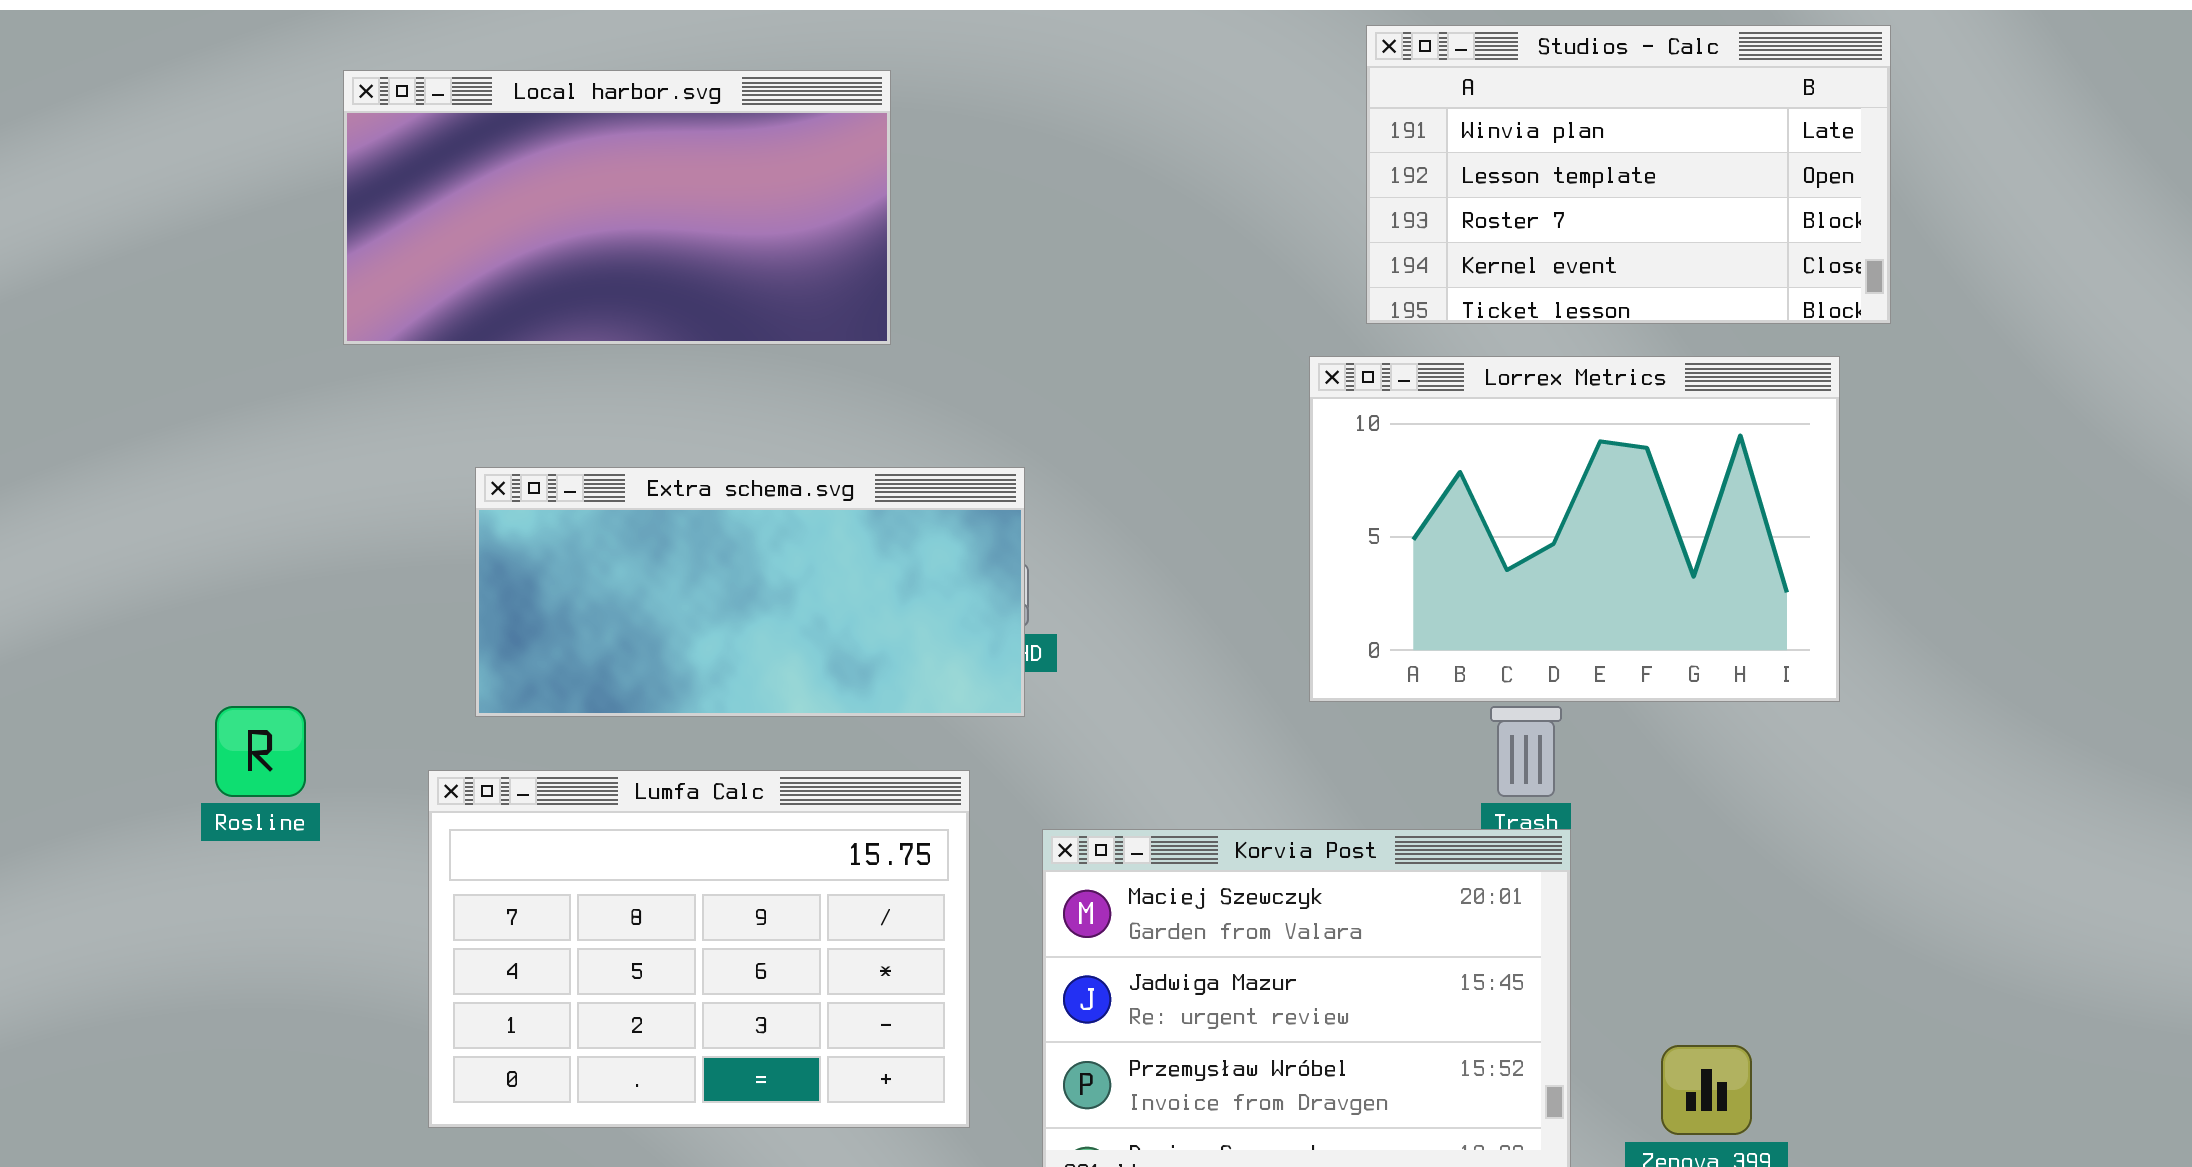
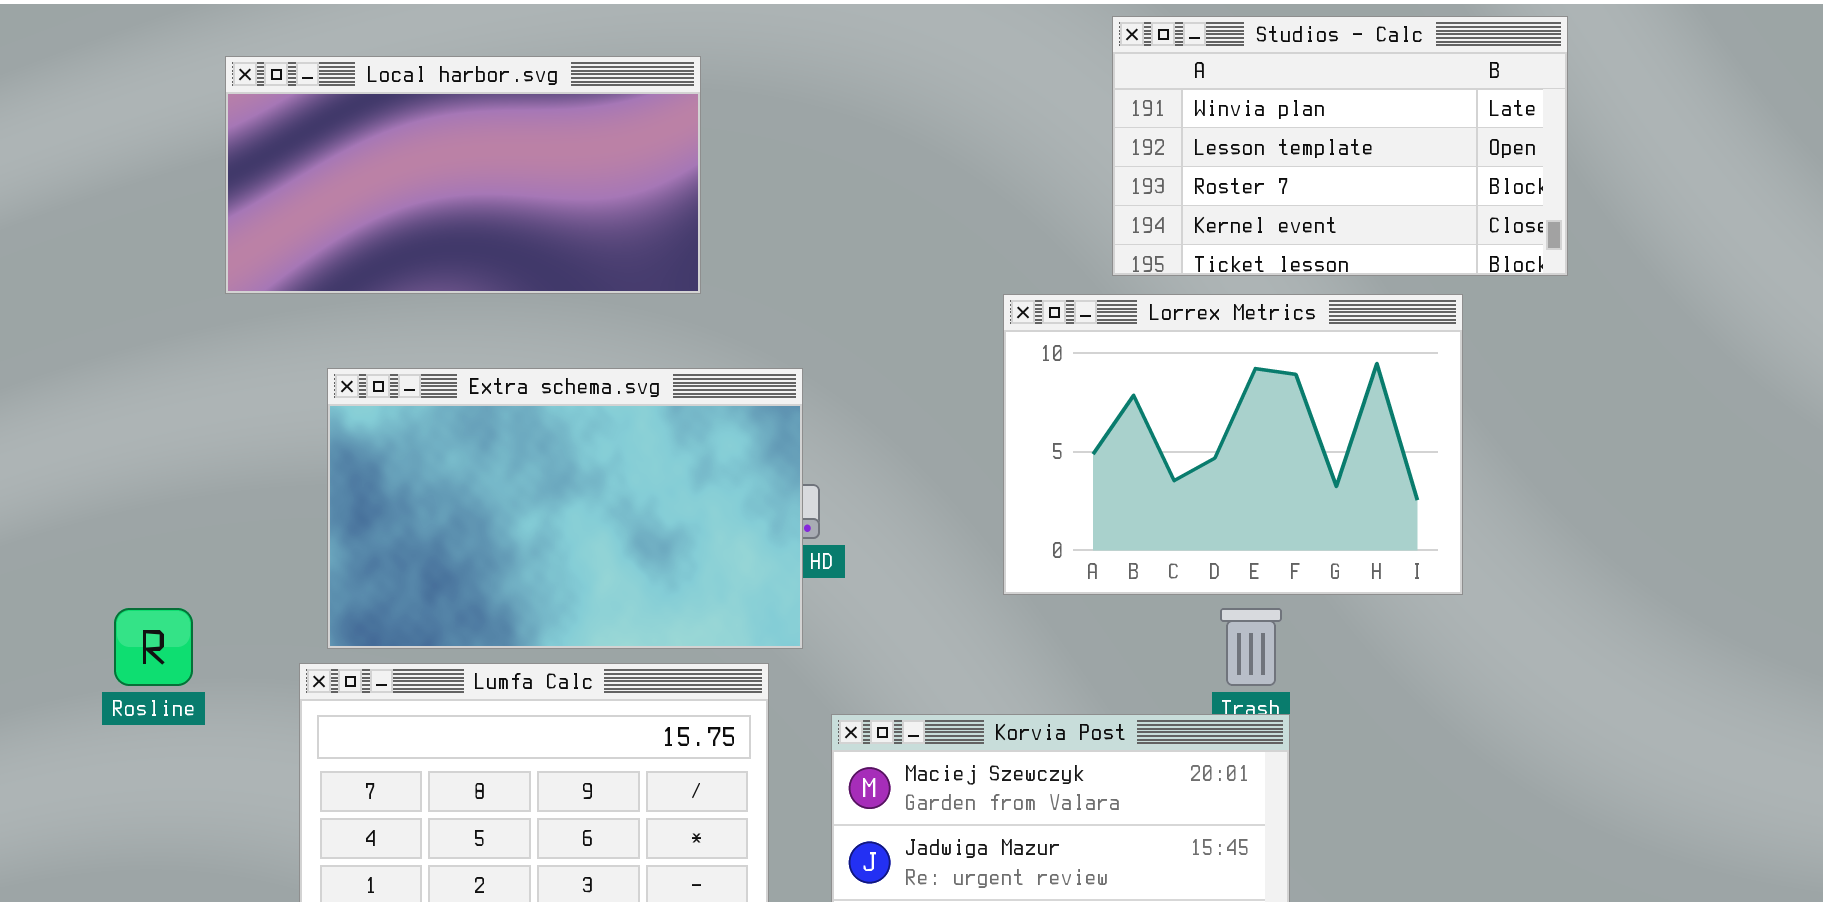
Lorrex Metrics: [1309,356,1840,702] -> [1003,294,1463,595], moved
Extra schema.svg: [475,467,1025,717] -> [327,368,803,649], moved, resized

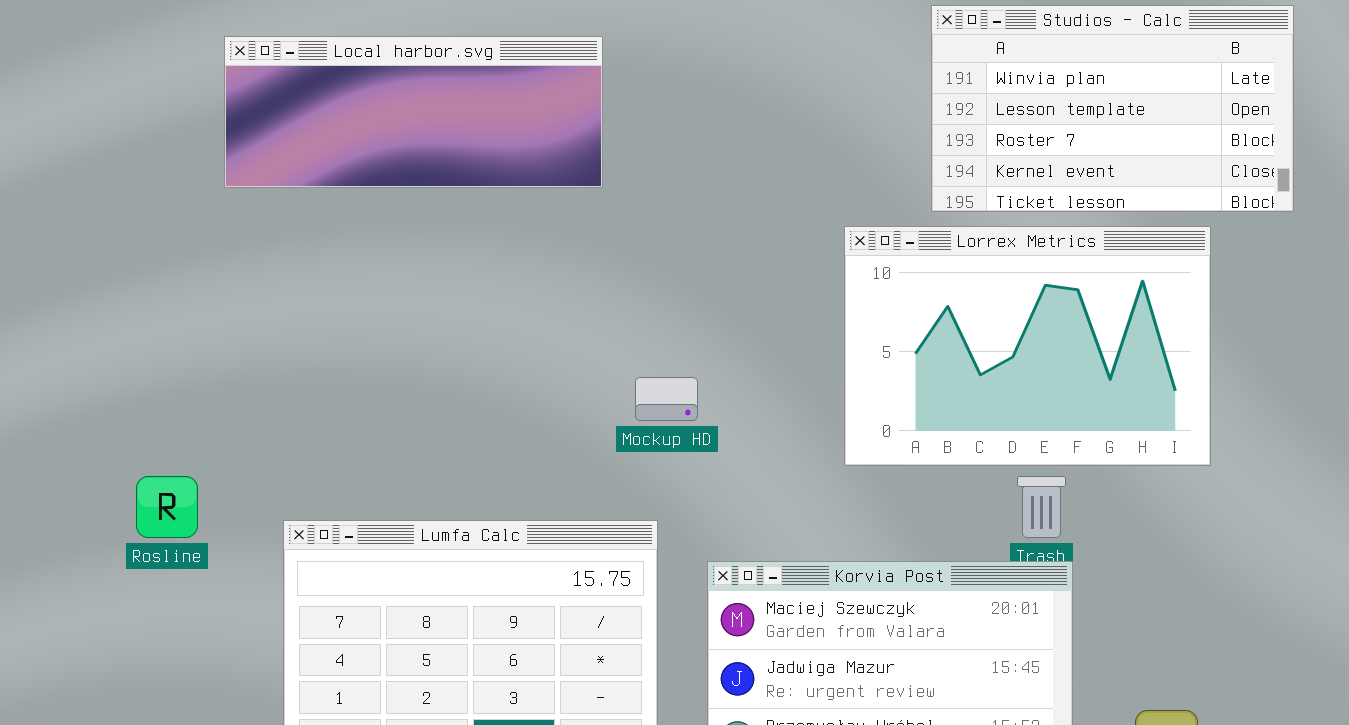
Local harbor.svg: [225,56,701,294] -> [224,36,603,188], resized
Extra schema.svg: [327,368,803,649] -> none, closed

